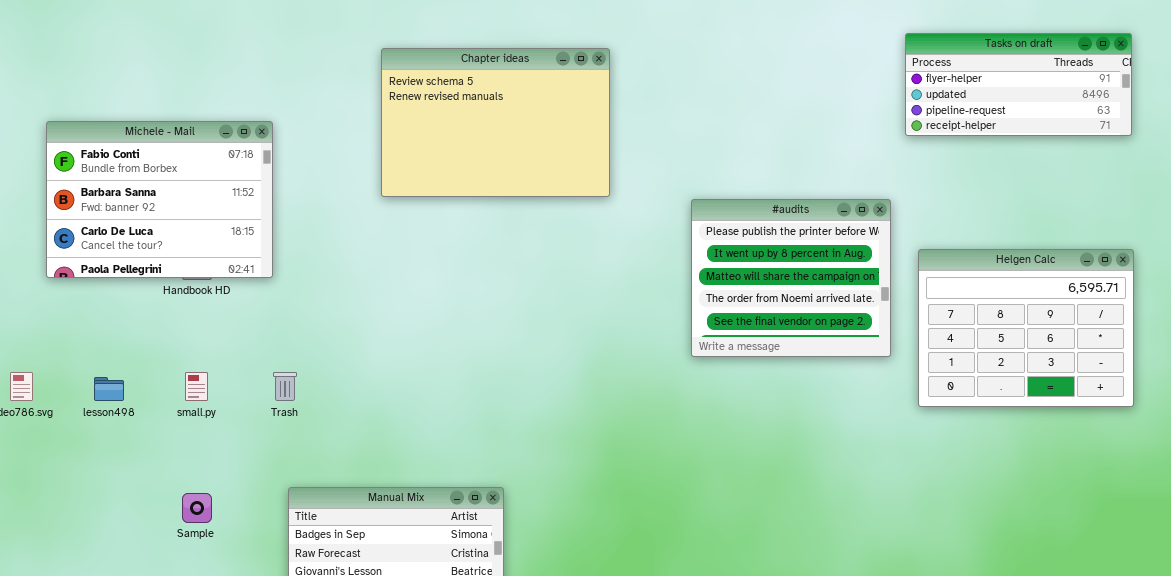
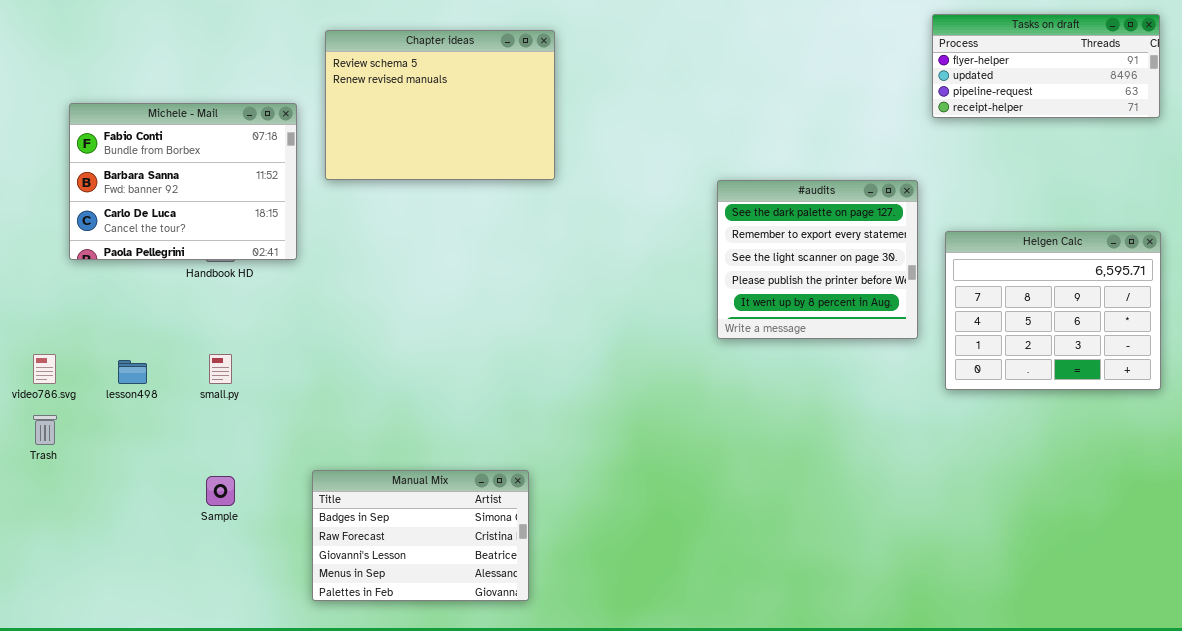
Chapter ideas: [381,48,610,197] -> [325,30,555,180], moved
#audits: [691,199,891,357] -> [717,180,918,339], scrolled up 3 rows
Trash: [273,372,297,401] -> [33,415,57,445], moved

